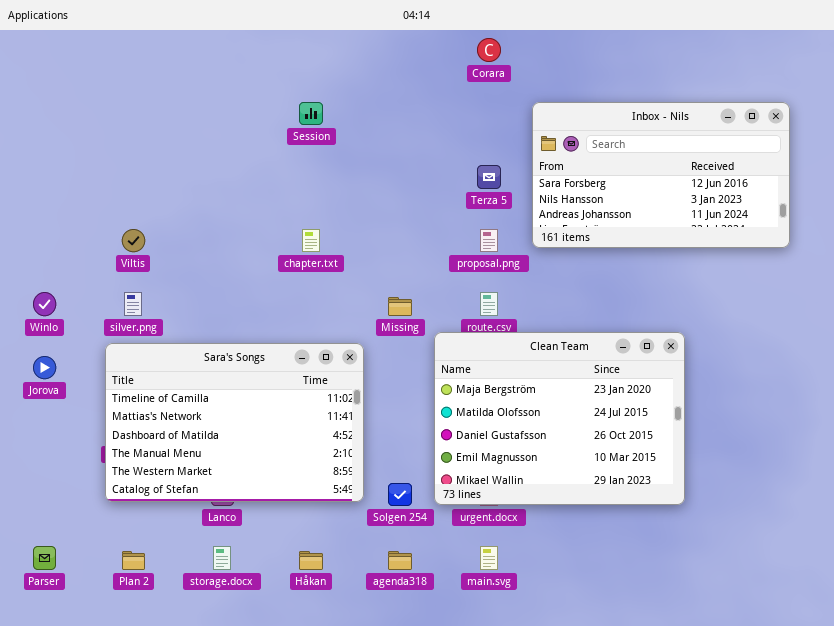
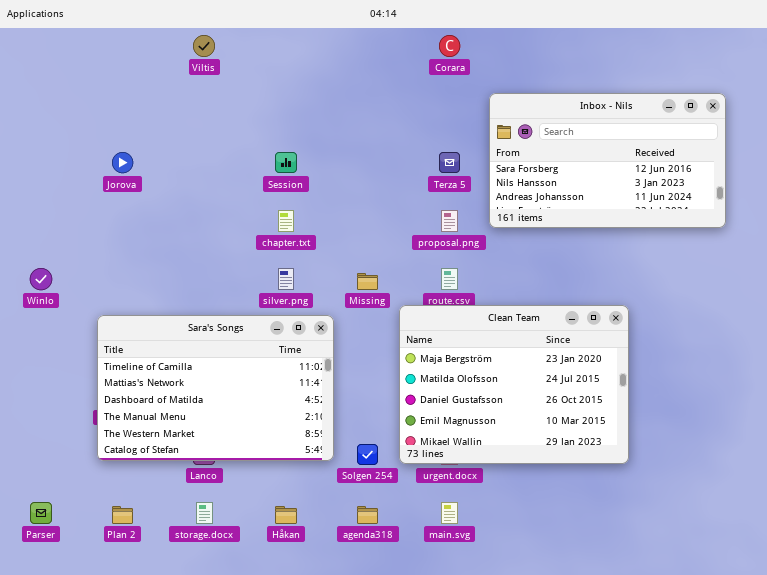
Session: [299,102,323,125] -> [275,152,297,173], moved
Viltis: [122,229,145,252] -> [193,35,215,57], moved
silver.png: [124,292,142,316] -> [278,268,294,290], moved
Jorova: [33,356,56,379] -> [112,152,133,173], moved

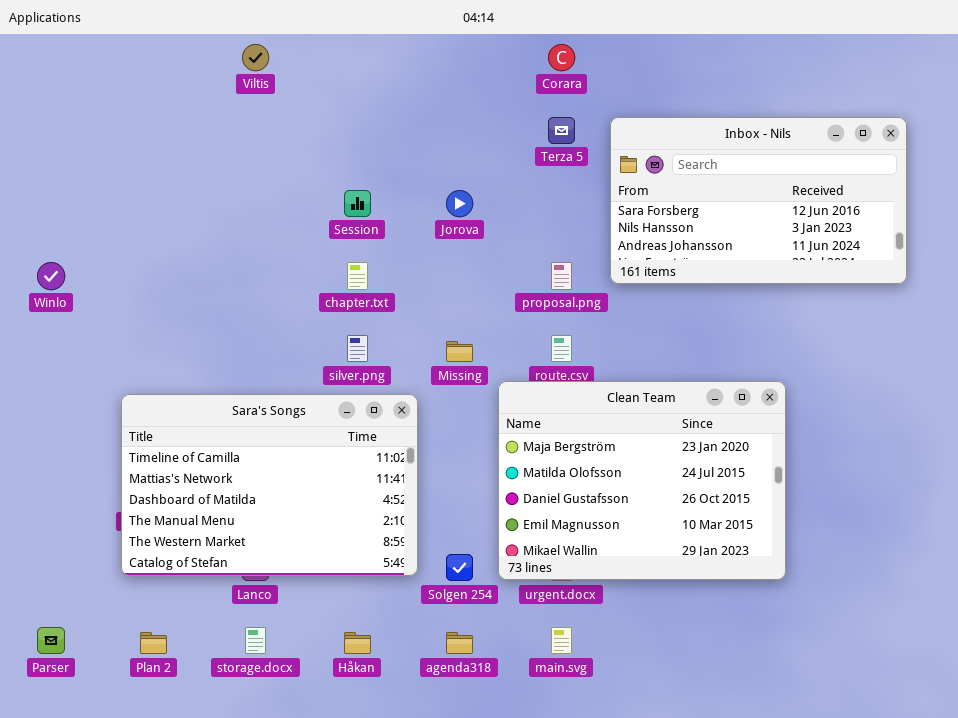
Jorova: [112,152,133,173] -> [446,190,473,217], moved
Terza 5: [439,152,460,173] -> [548,117,575,144], moved
Winlo: [30,268,52,290] -> [37,262,65,290], moved

